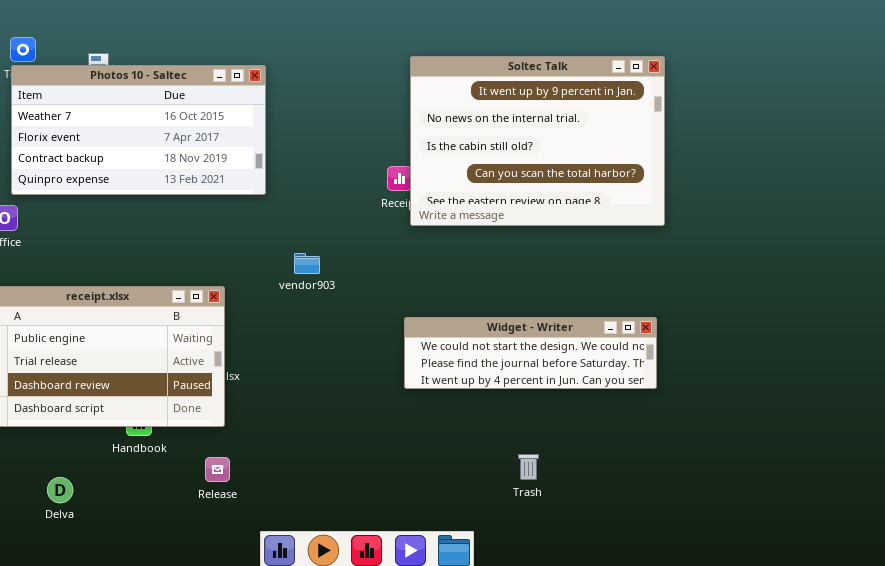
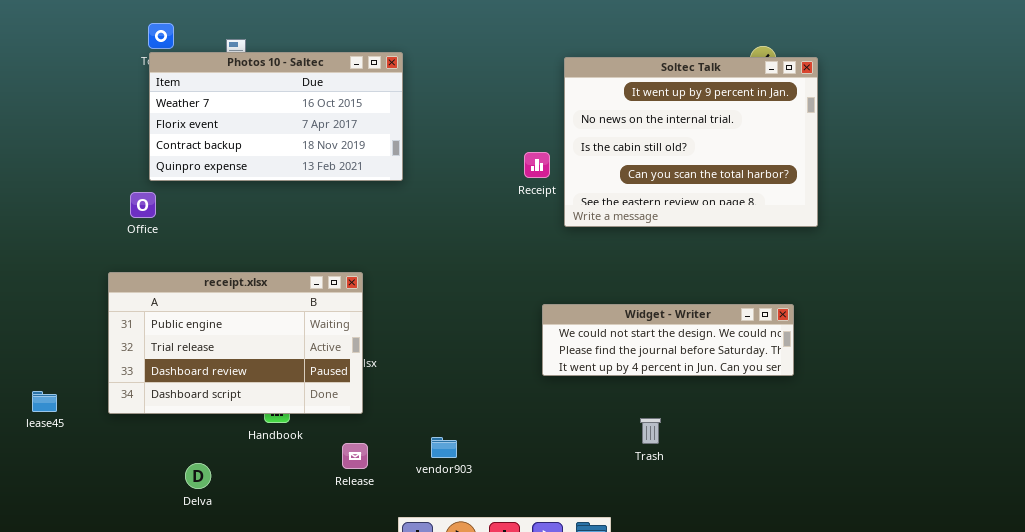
Soltec Talk: [410,56,665,226] -> [564,57,818,227], moved
vendor903: [294,253,320,274] -> [431,437,457,458], moved
Trash: [518,454,539,480] -> [640,418,661,444], moved

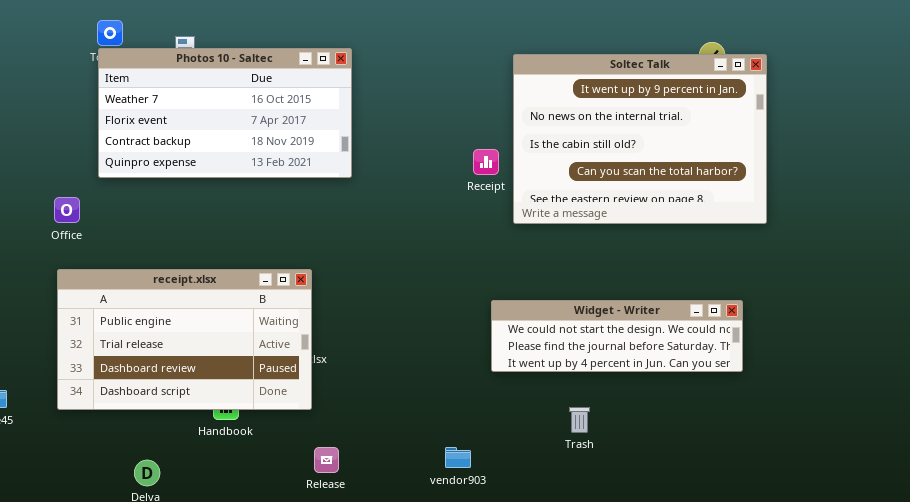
Office: [130,192,156,218] -> [54,197,80,223], moved
Trash: [640,418,661,444] -> [569,407,590,433], moved
vendor903: [431,437,457,458] -> [445,447,471,468], moved
Release: [342,443,368,469] -> [314,447,339,473], moved

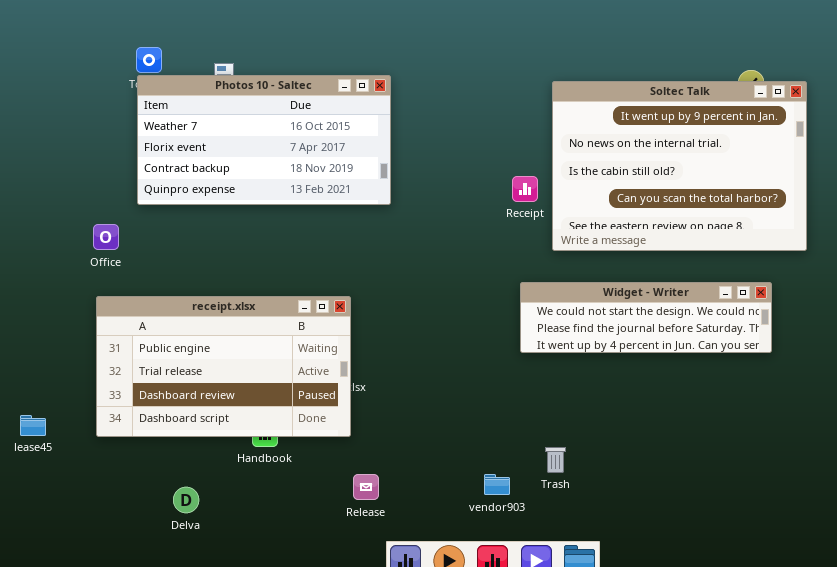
Widget - Writer: [491,300,743,372] -> [520,282,772,353], moved
Trash: [569,407,590,433] -> [545,447,566,473], moved

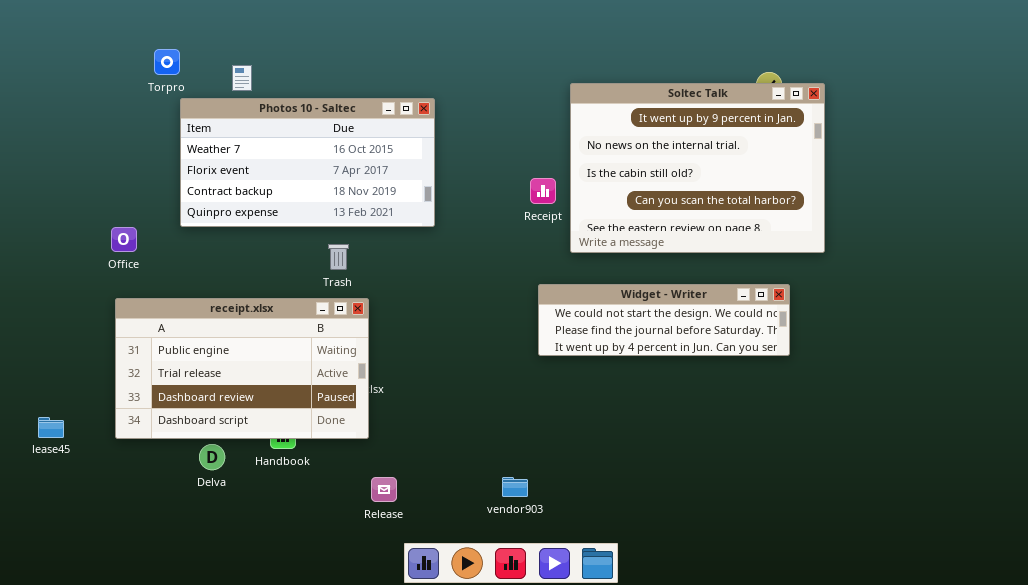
Photos 10 - Saltec: [137,75,391,205] -> [180,98,435,227], moved
Trash: [545,447,566,473] -> [328,244,349,270], moved
Delva: [173,487,199,513] -> [199,444,225,470], moved

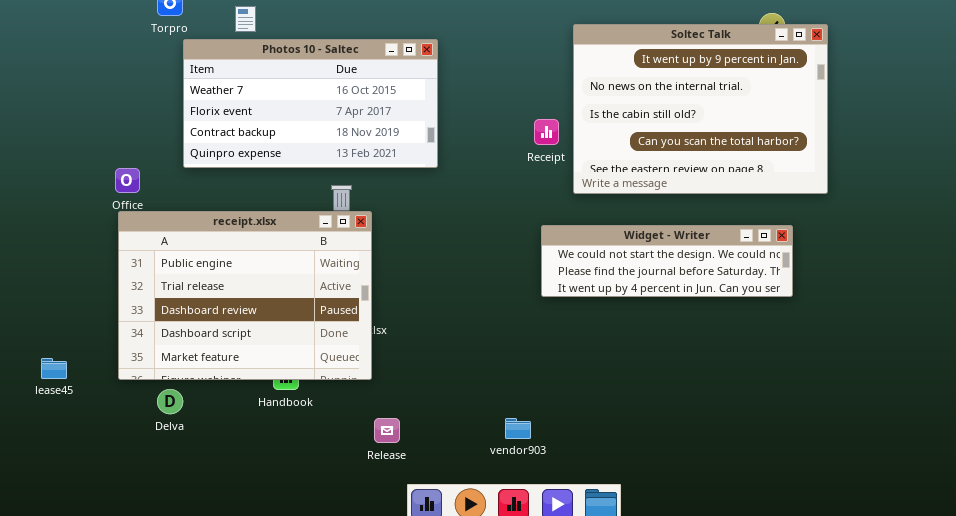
receipt.xlsx: [115,298,369,439] -> [118,211,372,380], resized
Delva: [199,444,225,470] -> [157,389,183,414], moved

